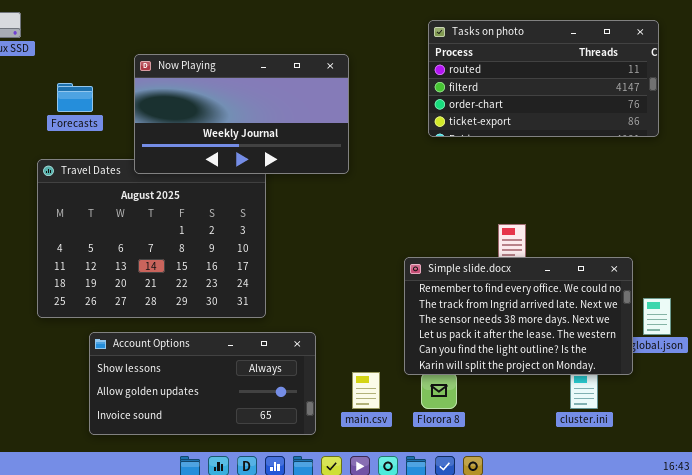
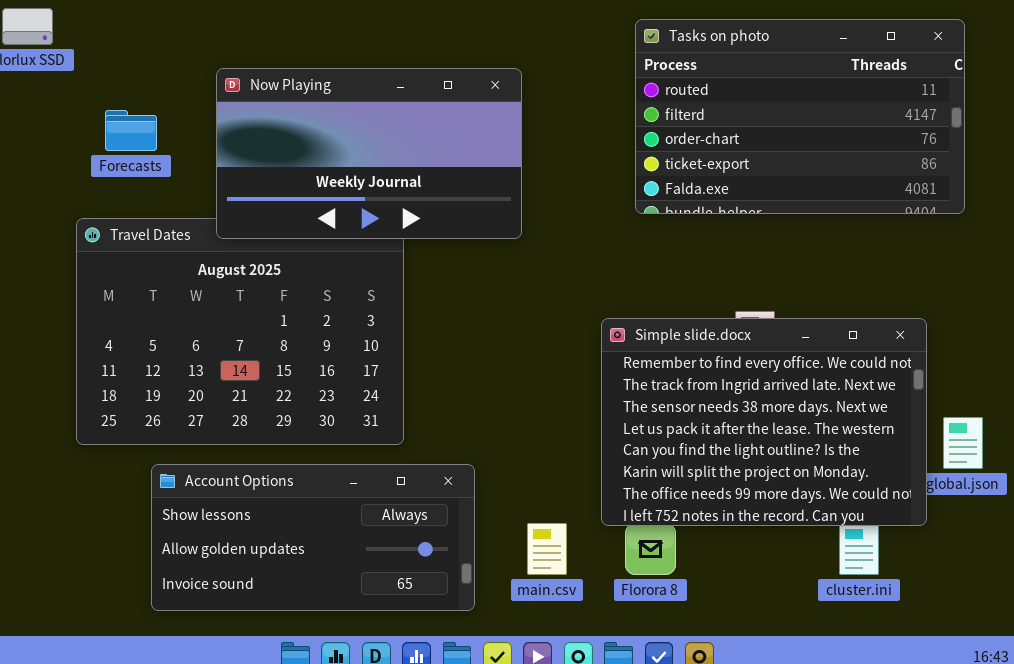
Tasks on photo: [428,20,659,137] -> [635,19,965,214], resized
Simple slide.docx: [404,257,633,375] -> [601,318,927,526], resized

